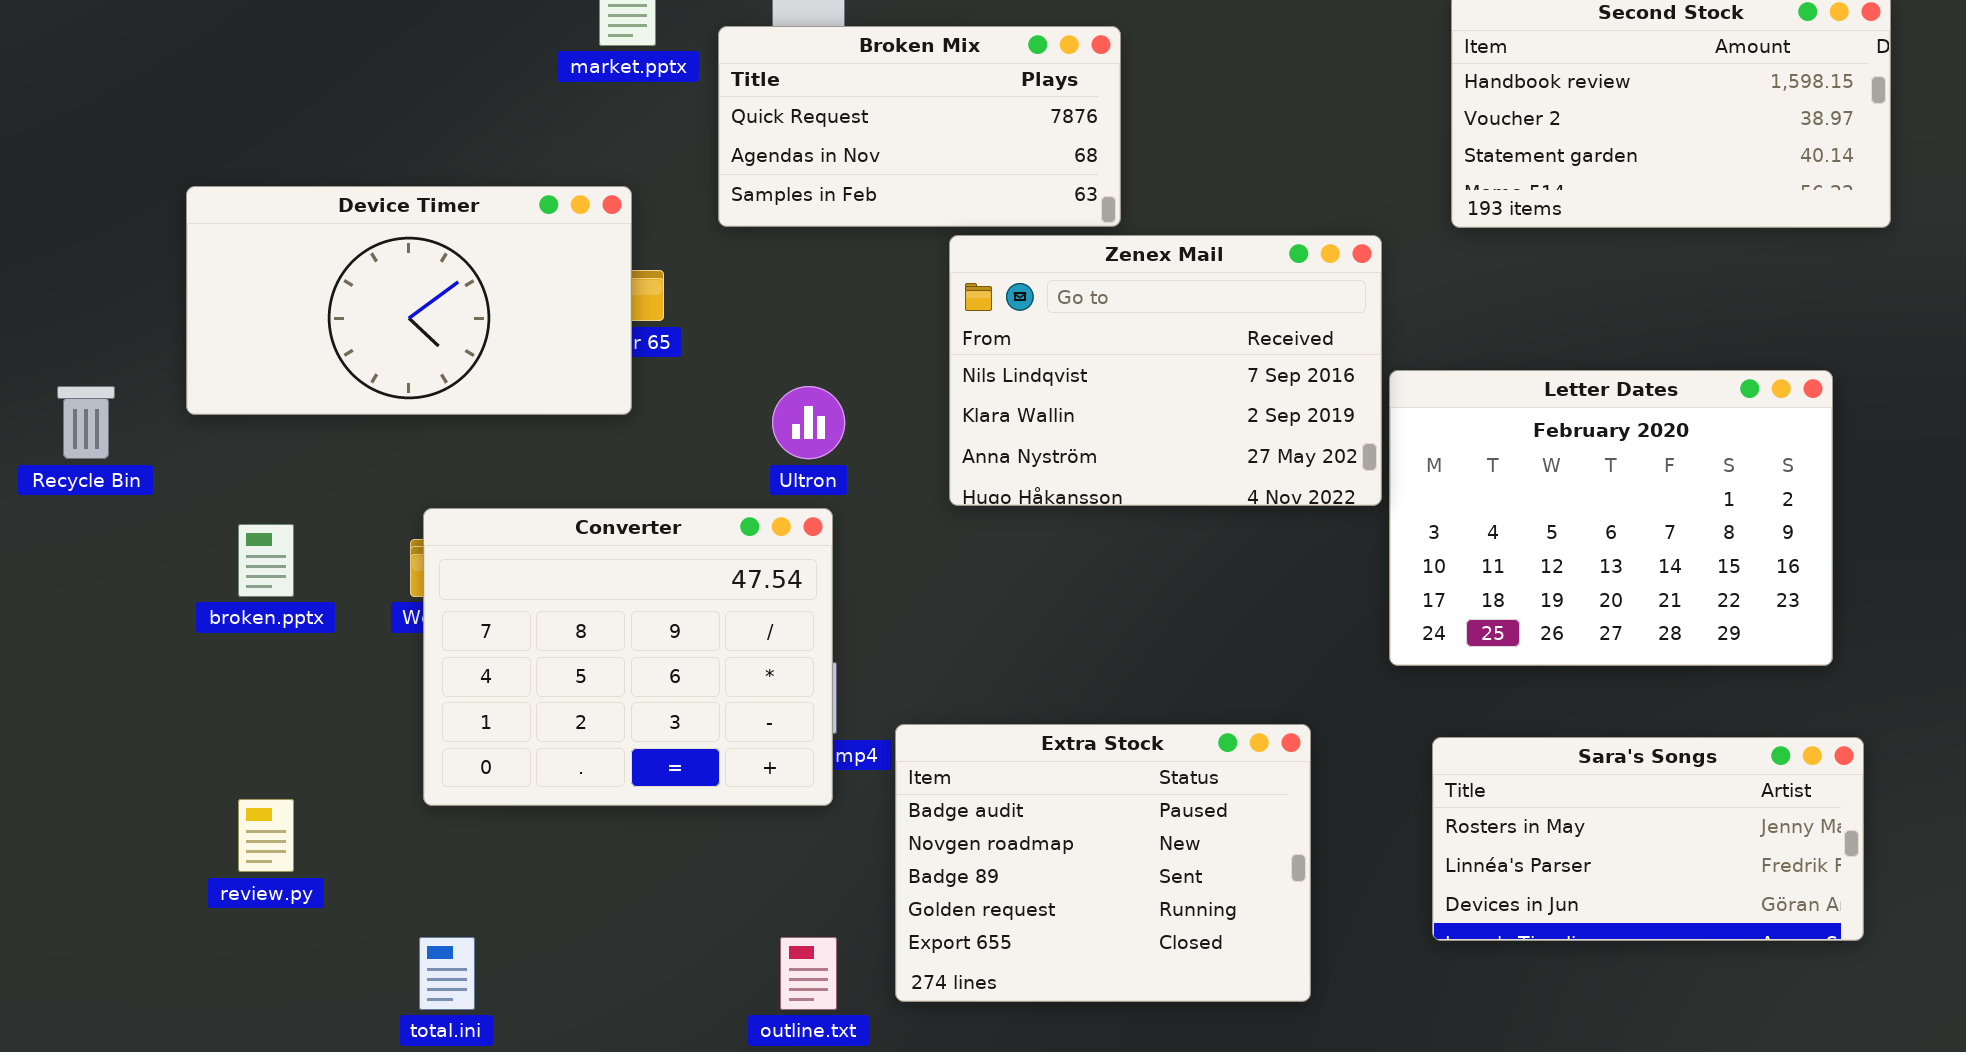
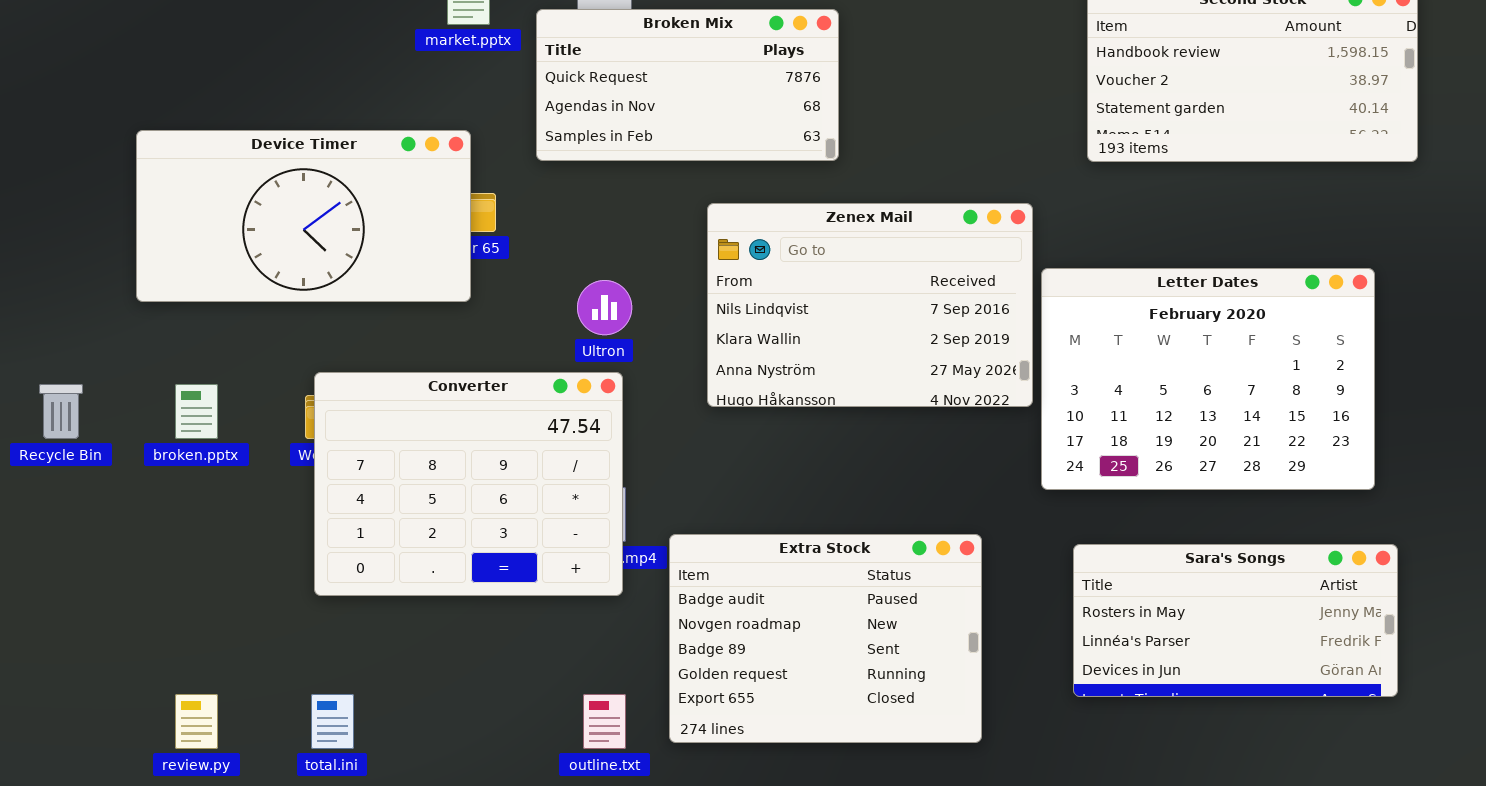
Zenex Mail: [949,235,1382,506] -> [707,203,1033,407], moved
Recycle Bin: [57,386,115,459] -> [39,384,83,439], moved
review.py: [238,799,294,872] -> [175,694,218,749], moved

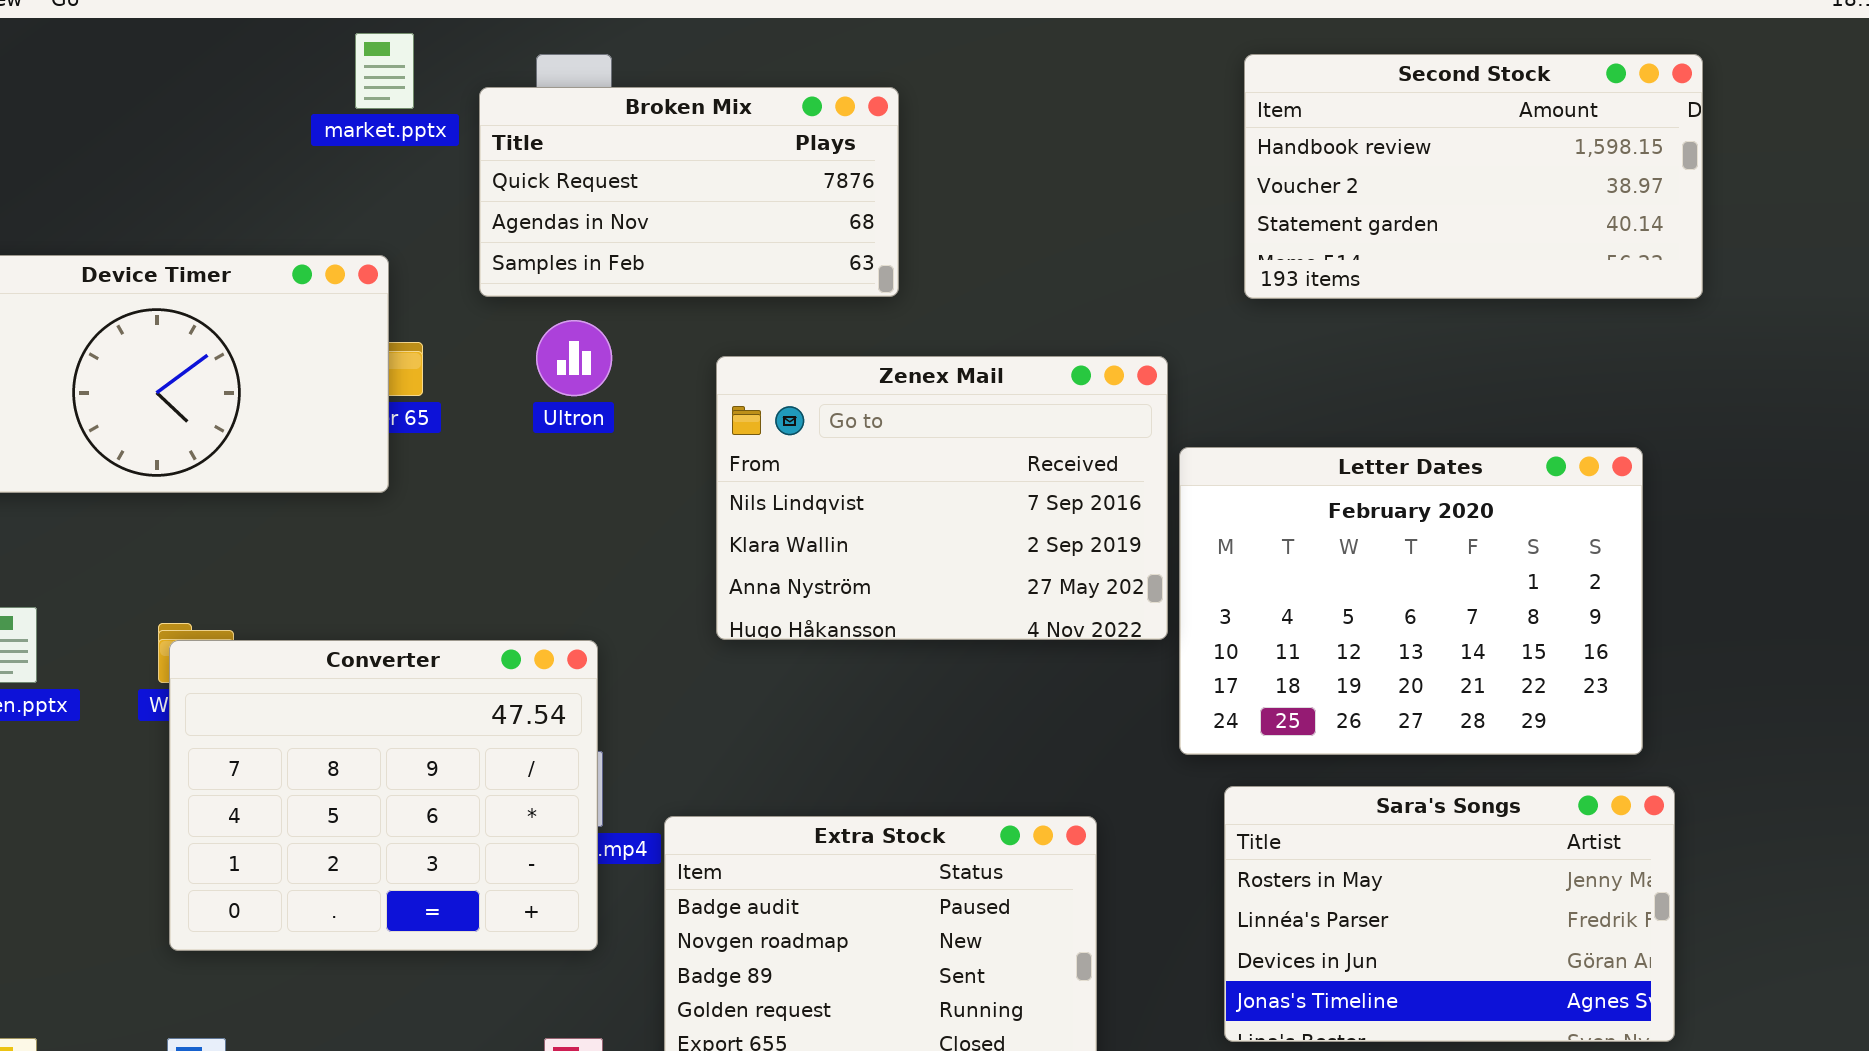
Ultron: [577,280,632,335] -> [536,320,612,396], moved
Converter: [314,372,623,596] -> [169,640,598,951], moved
Sara's Songs: [1073,544,1398,697] -> [1224,786,1675,1042], resized

